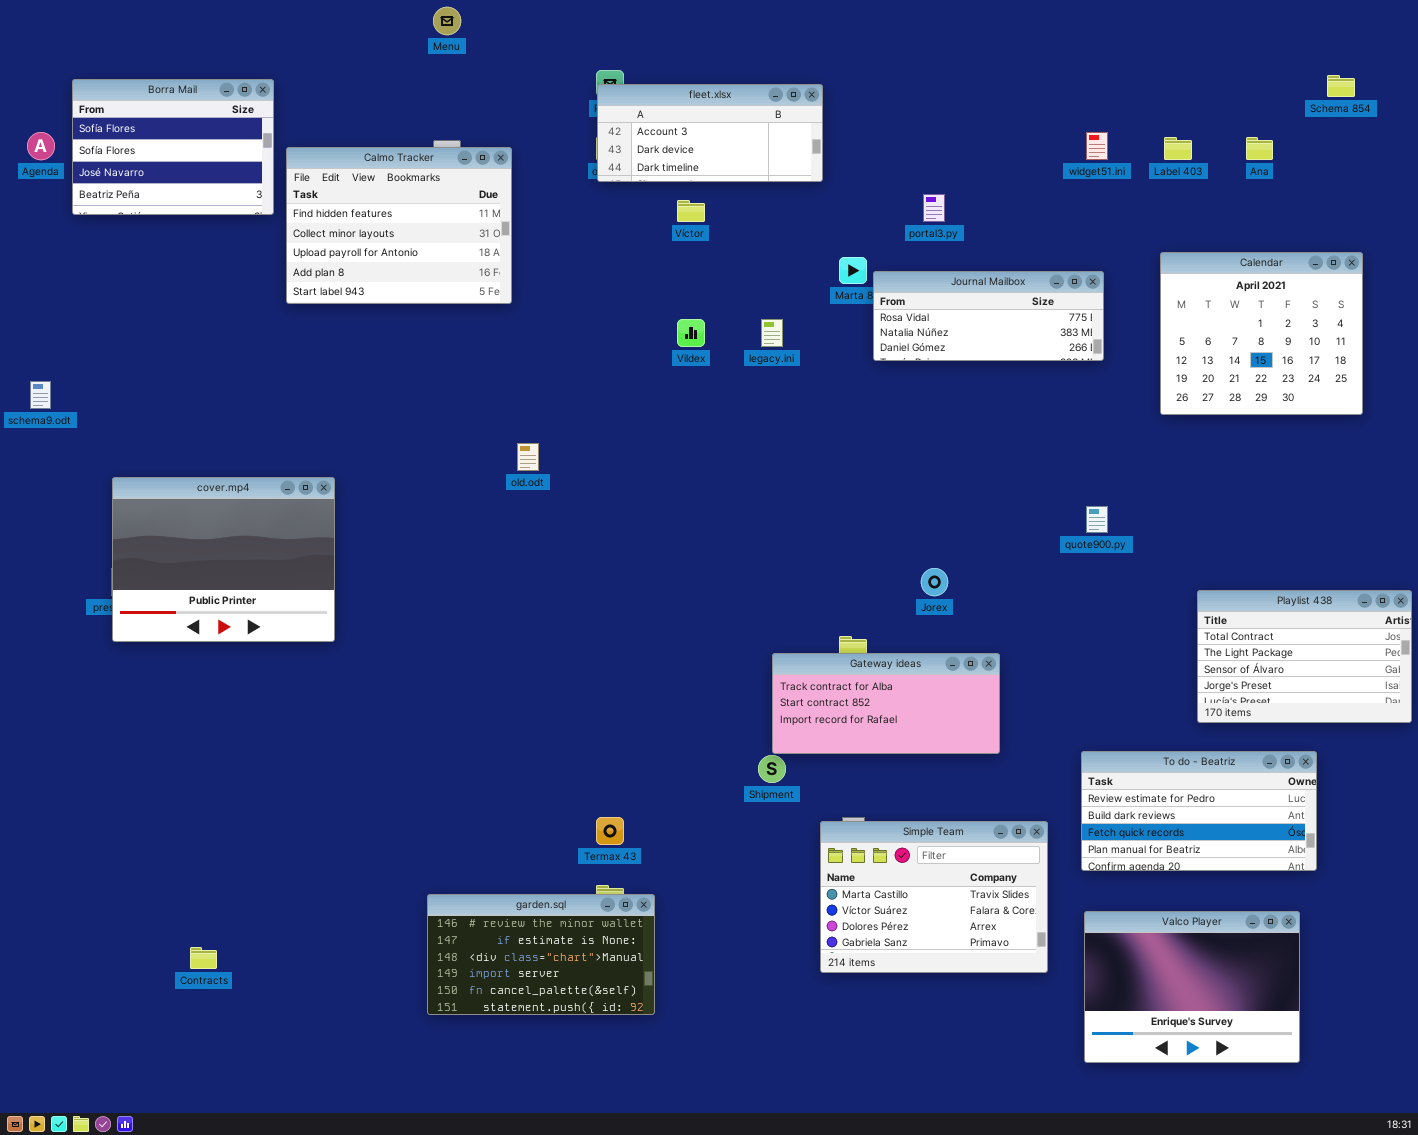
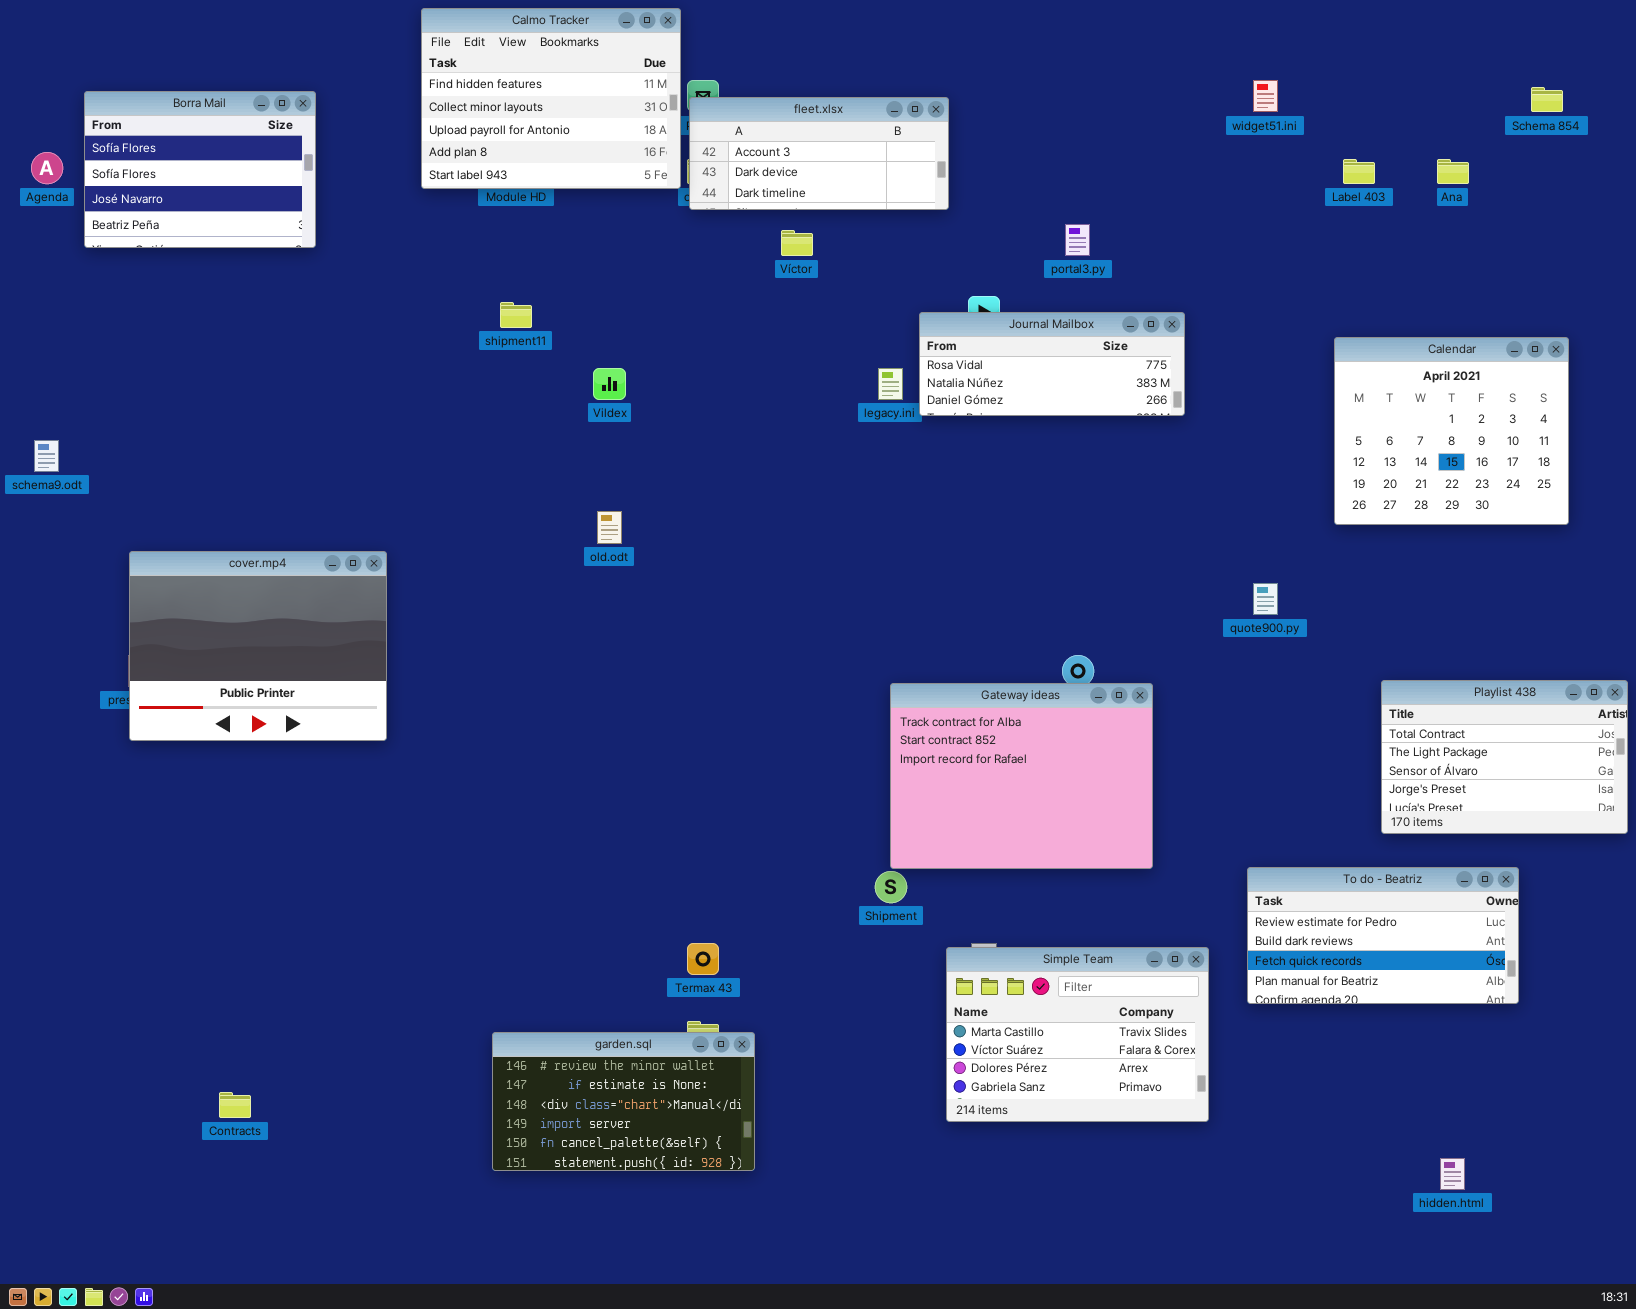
widget51.ini: [1086,132,1108,160] -> [1253,80,1278,112], moved
Calmo Tracker: [286,147,512,304] -> [421,8,681,189], moved
Calendar: [1160,252,1363,415] -> [1334,337,1569,525], moved
Journal Mailbox: [873,271,1104,361] -> [919,312,1185,416], moved
Vildex: [677,319,705,347] -> [593,368,626,400], moved
Gateway ideas: [772,653,1000,754] -> [890,683,1153,869], resized
Valco Player: [1084,911,1300,1063] -> none, closed

